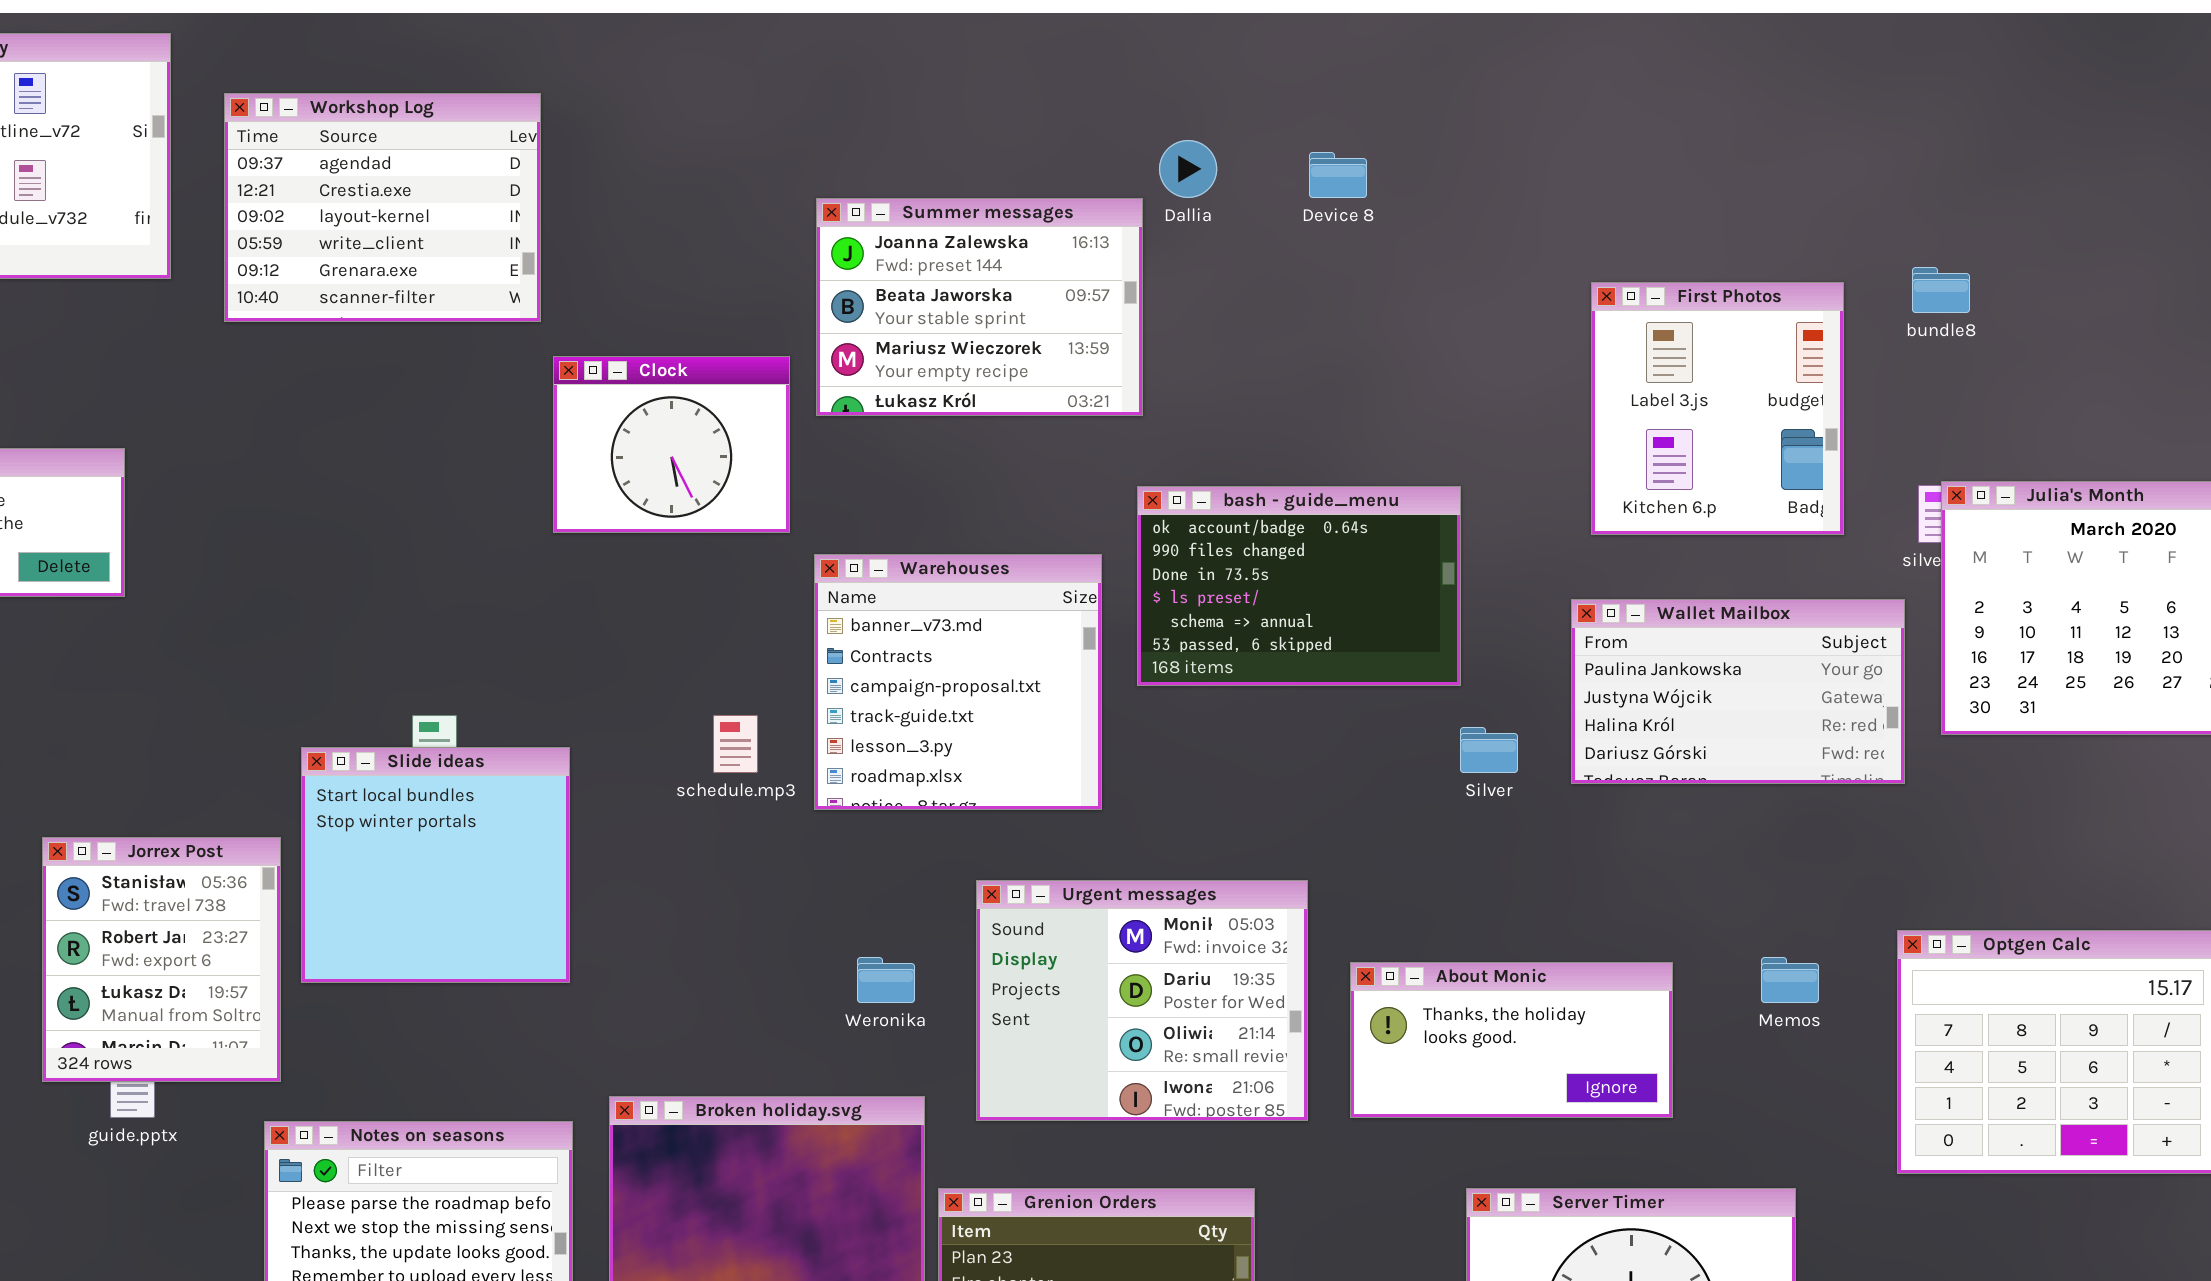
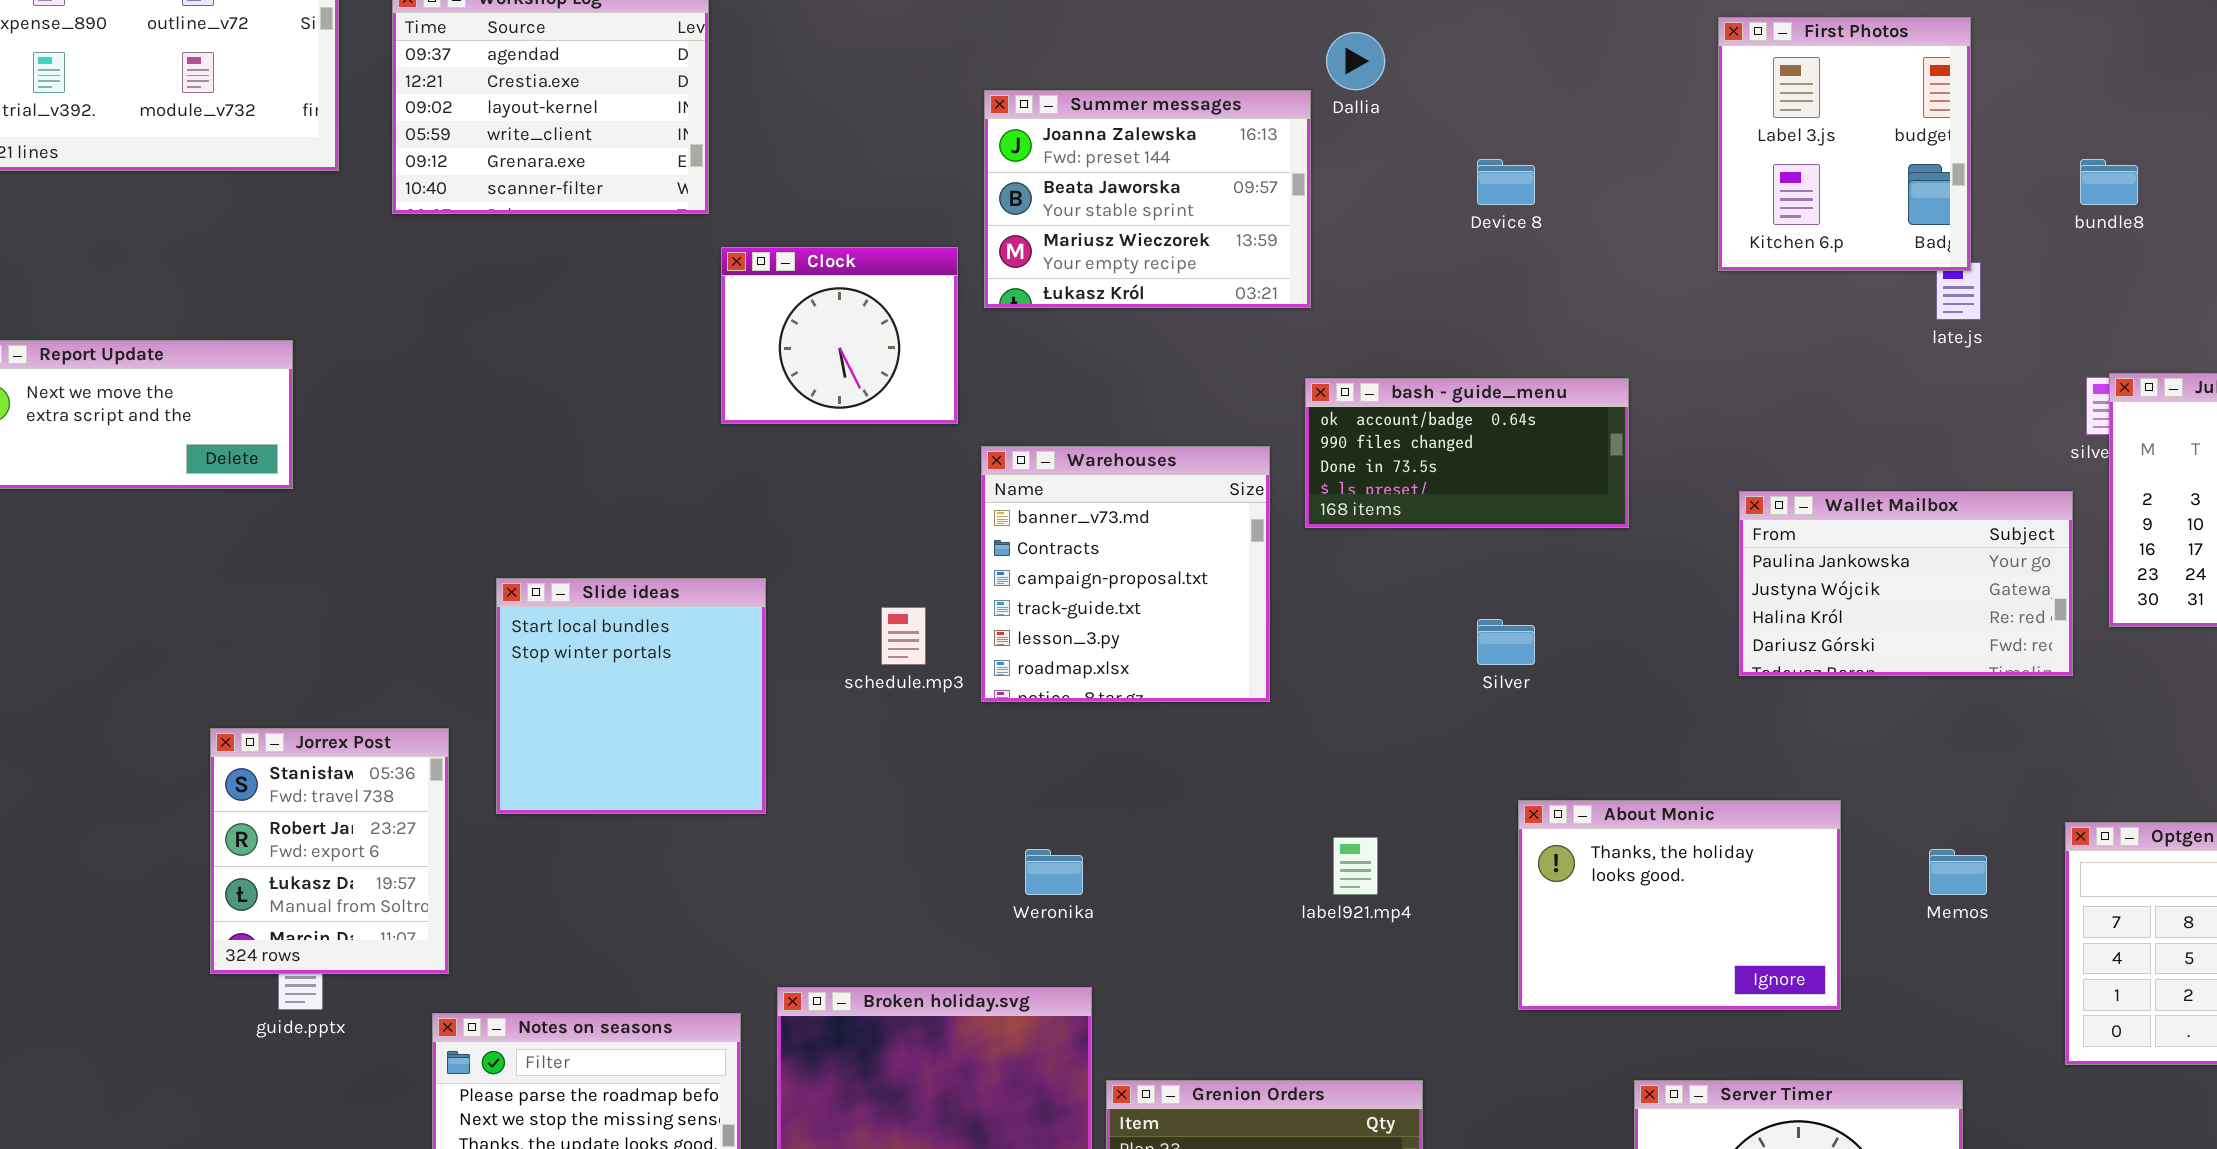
Device 8: [1309,152,1367,198] -> [1477,159,1535,205], moved
First Photos: [1591,282,1844,535] -> [1718,17,1971,271], moved
bash - guide_menu: [1137,486,1461,686] -> [1305,378,1629,528], resized
Silver: [1460,727,1518,773] -> [1477,619,1535,665], moved
Slide ideas: [301,747,570,983] -> [496,578,766,814], moved
Urgent messages: [976,880,1308,1121] -> none, closed
About Monic: [1350,962,1673,1118] -> [1518,800,1841,1010], resized

